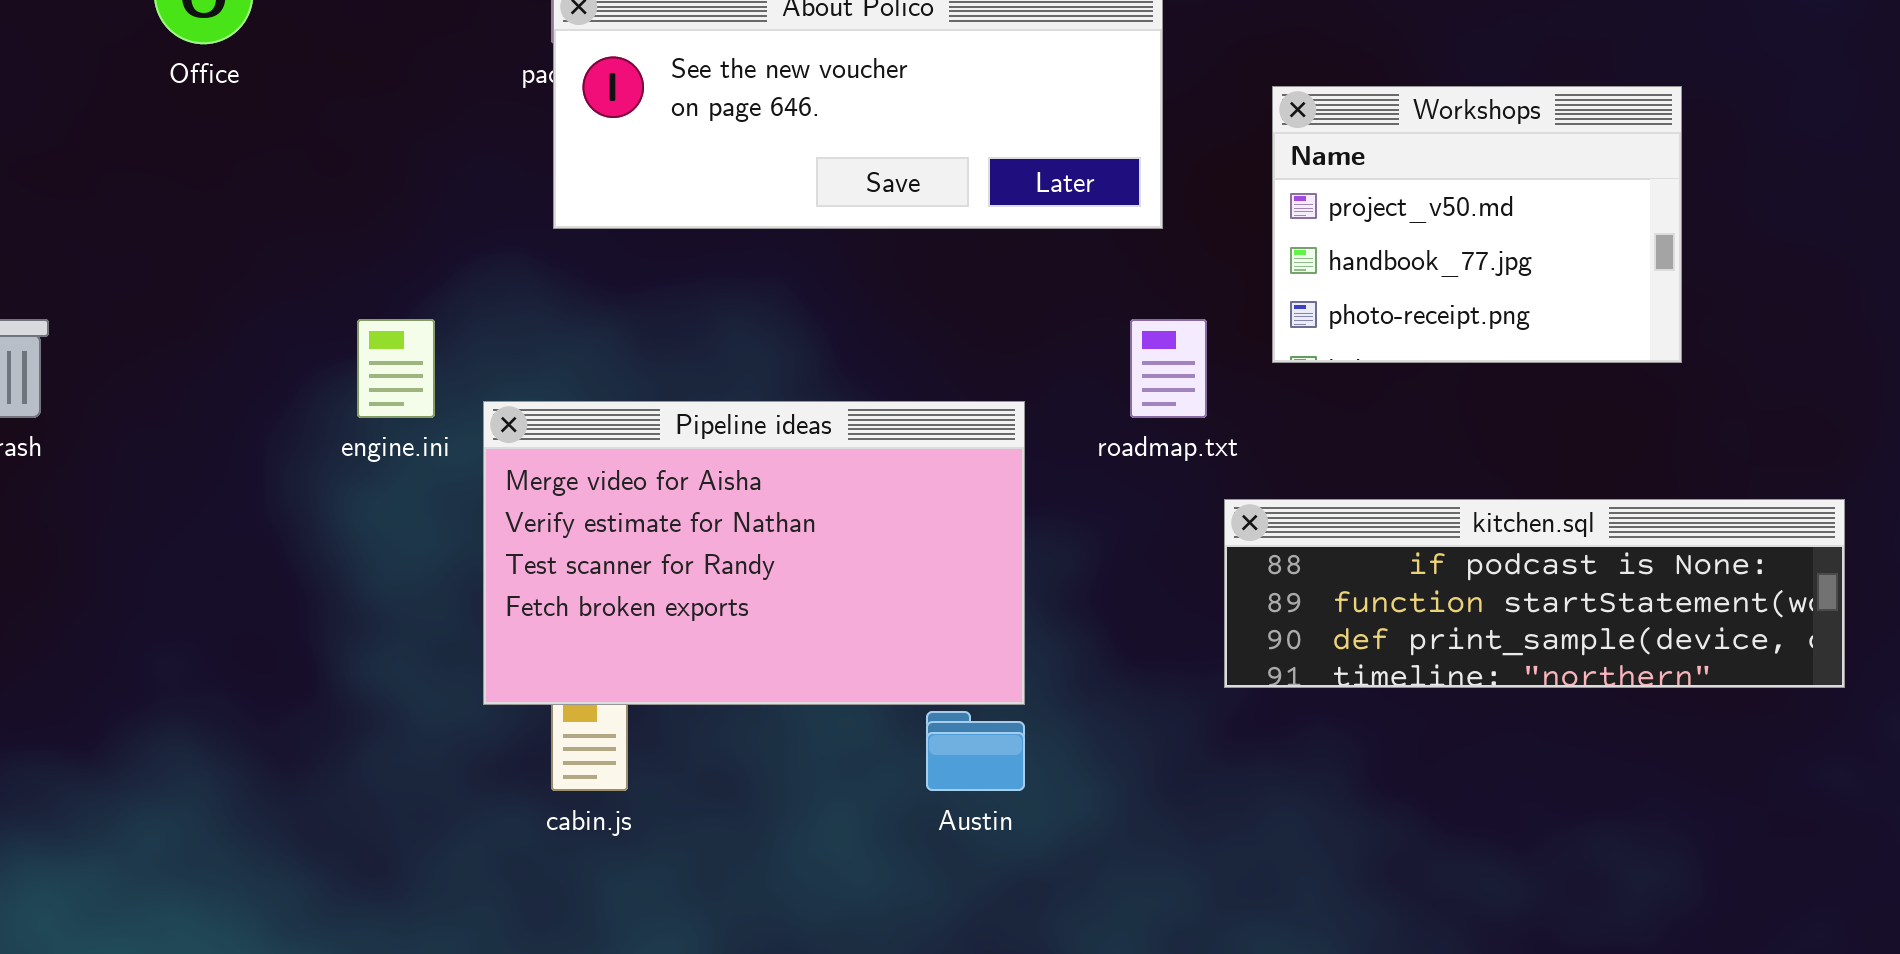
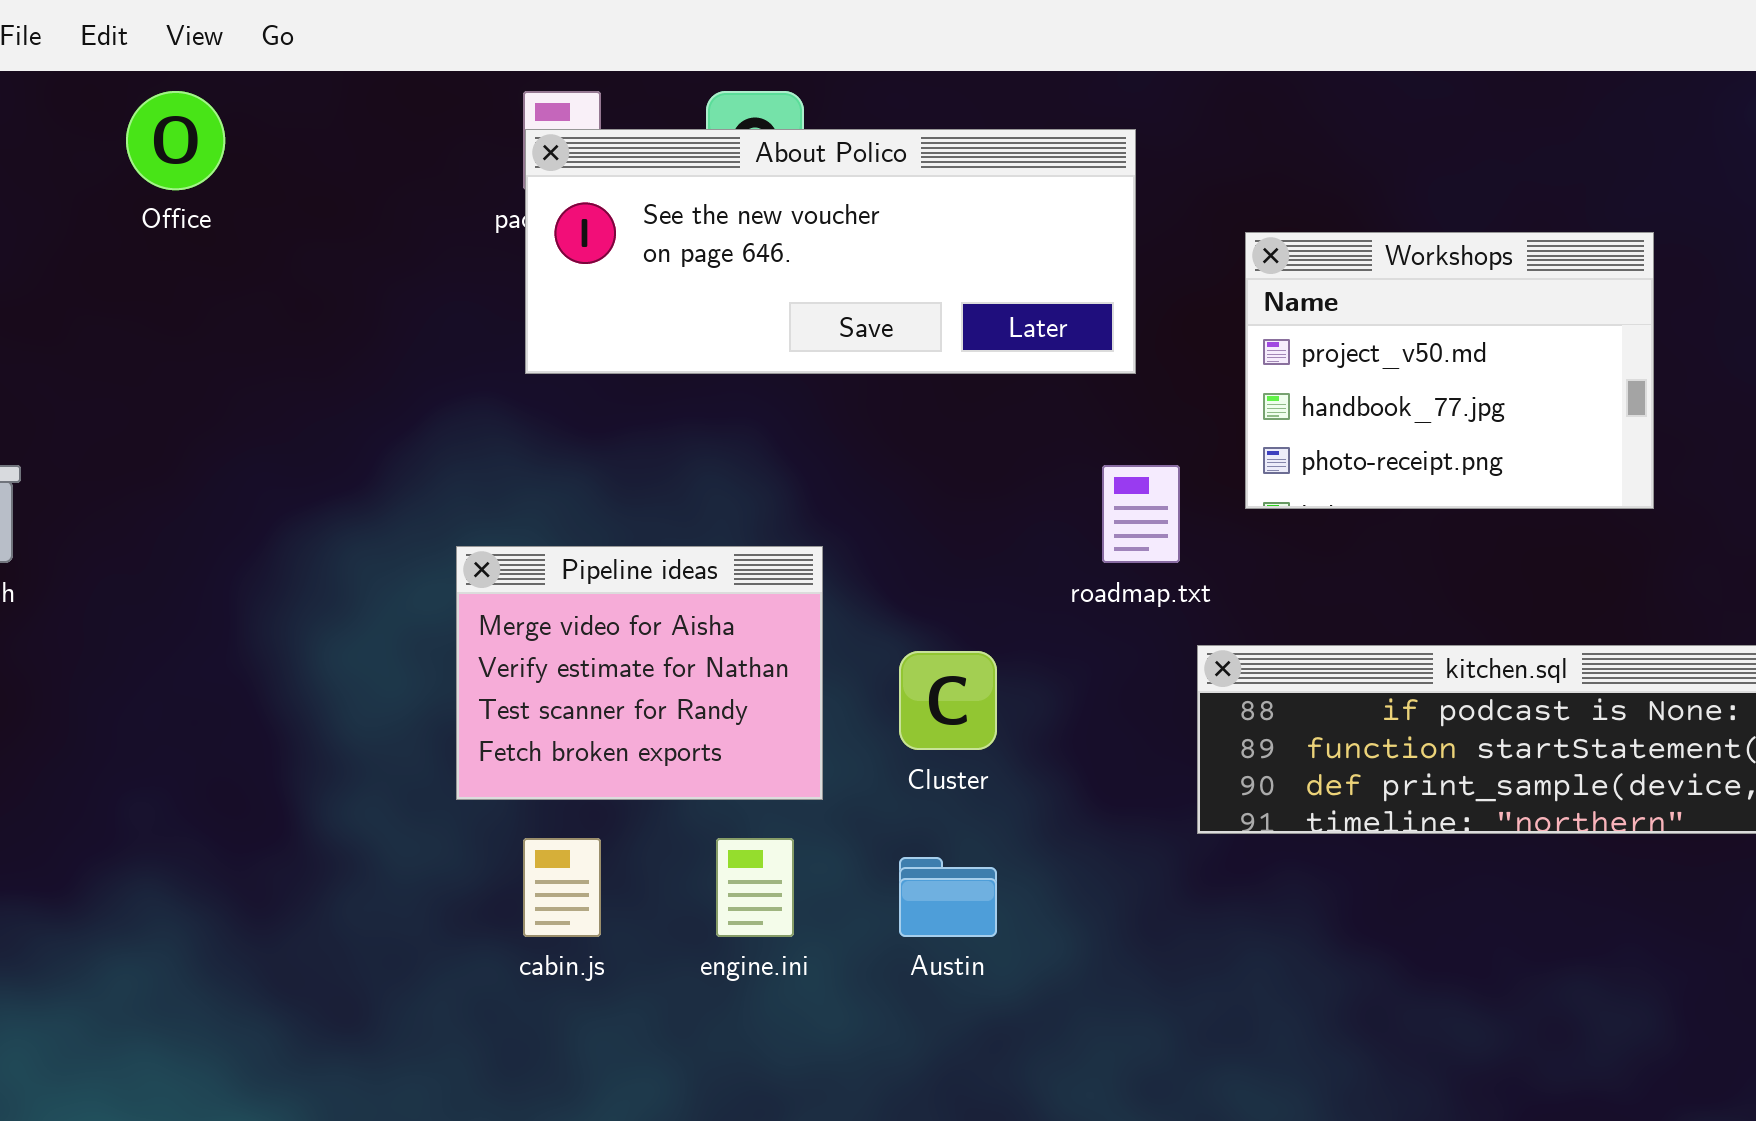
engine.ini: [357,319,435,418] -> [716,838,794,937], moved
Pipeline ideas: [483,401,1025,705] -> [456,546,823,800], resized

